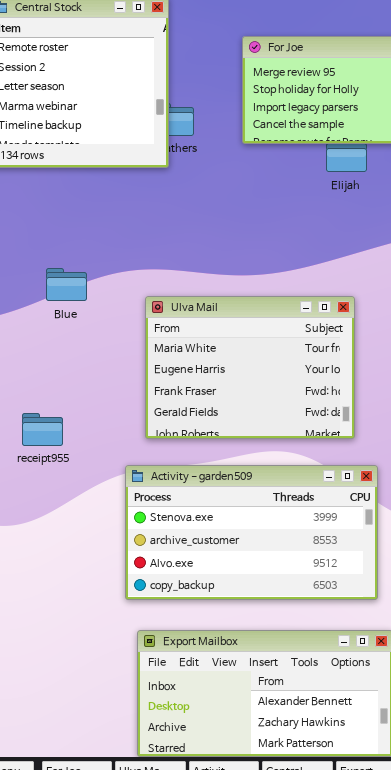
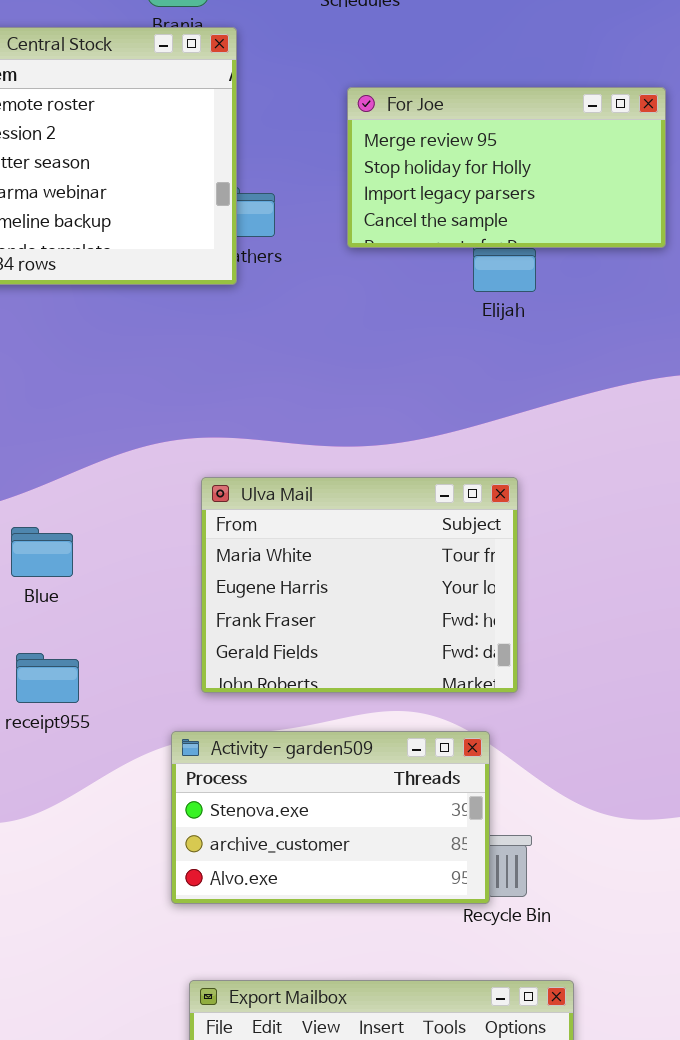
Blue: [46,268,87,301] -> [11,527,73,577], moved
Activity - garden509: [125,465,378,600] -> [171,731,490,904], resized

